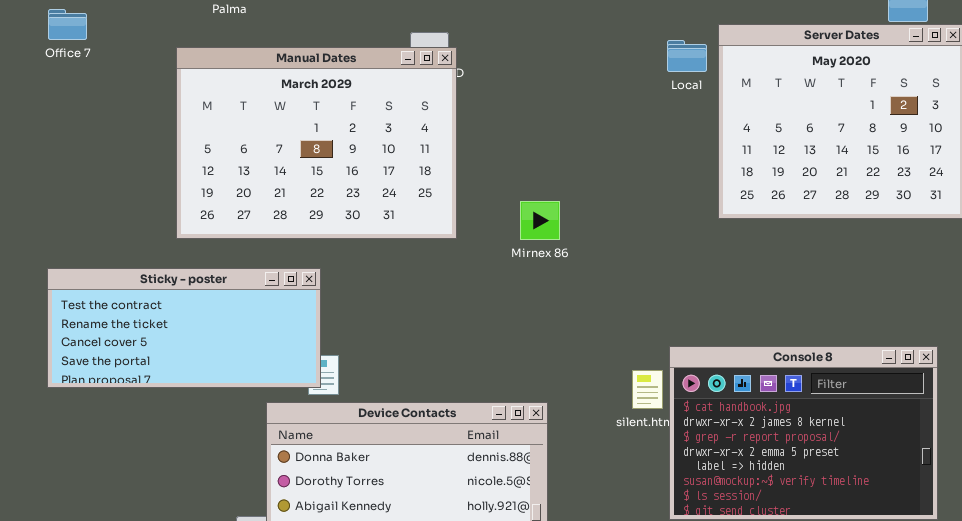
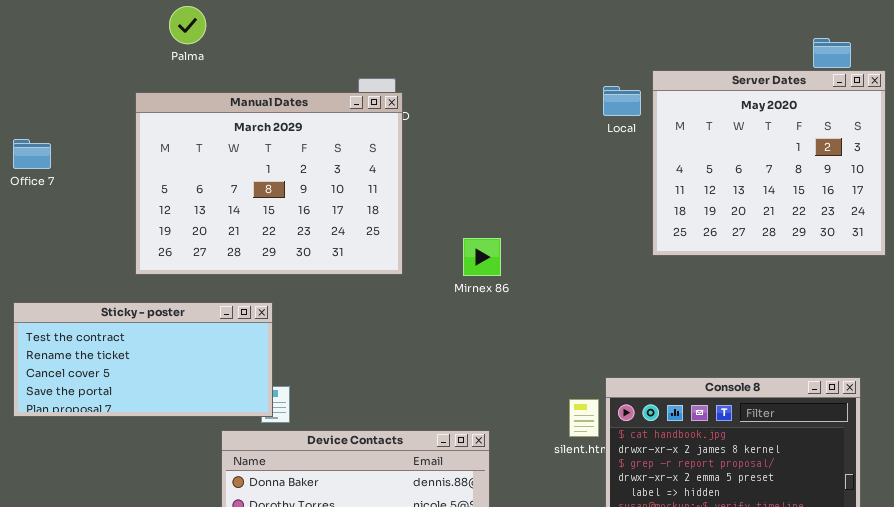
Office 7: [48,9,87,40] -> [13,139,51,169], moved

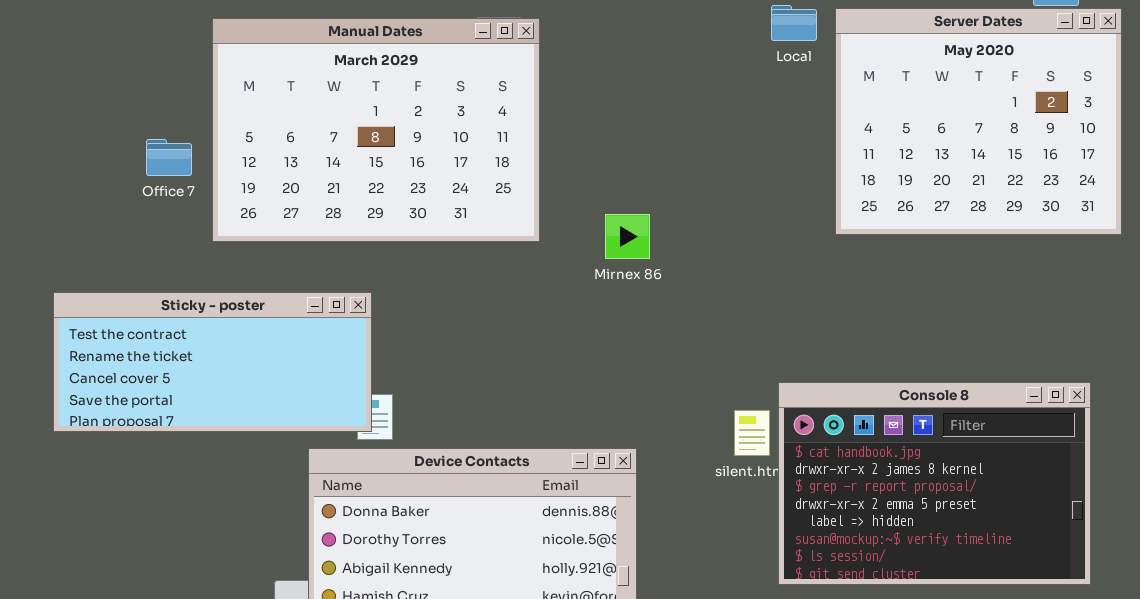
Local: [603,86,641,116] -> [771,5,817,41], moved
Manual Dates: [135,92,403,275] -> [212,18,540,242], moved
Office 7: [13,139,51,169] -> [146,139,192,176], moved

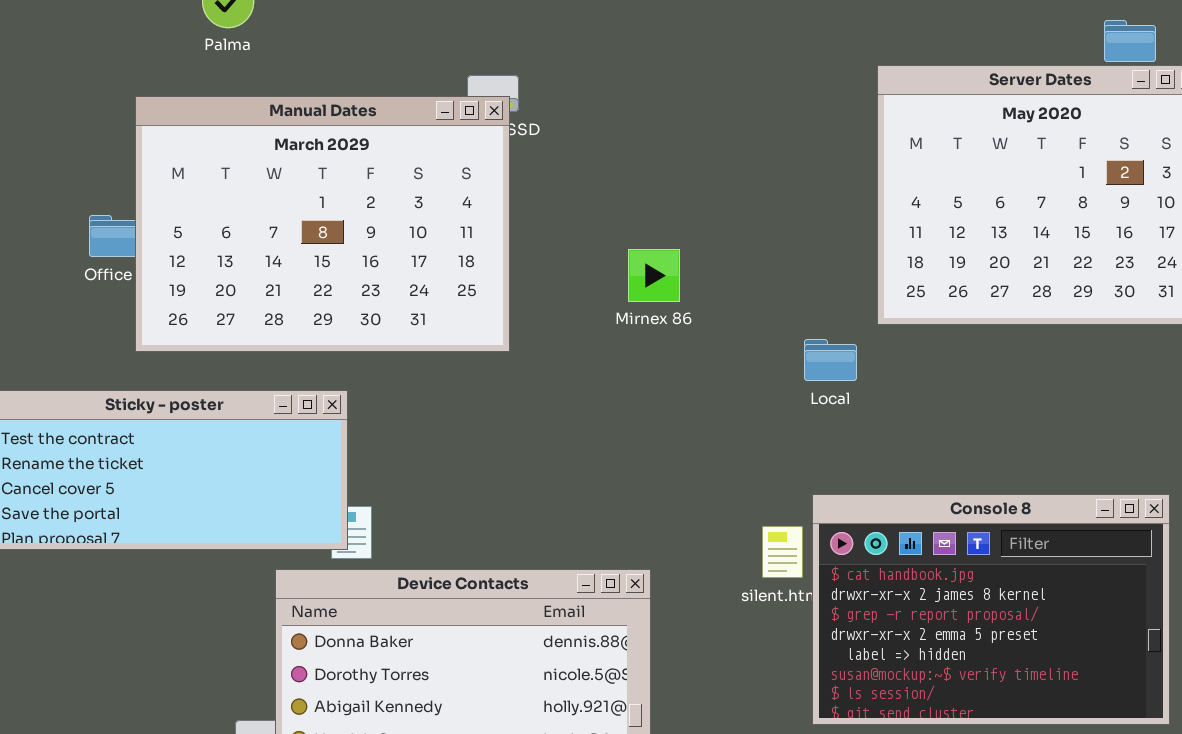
Local: [771,5,817,41] -> [804,339,857,381], moved
Manual Dates: [212,18,540,242] -> [135,96,510,352], moved
Mirnex 86: [605,214,650,259] -> [628,249,680,302], moved

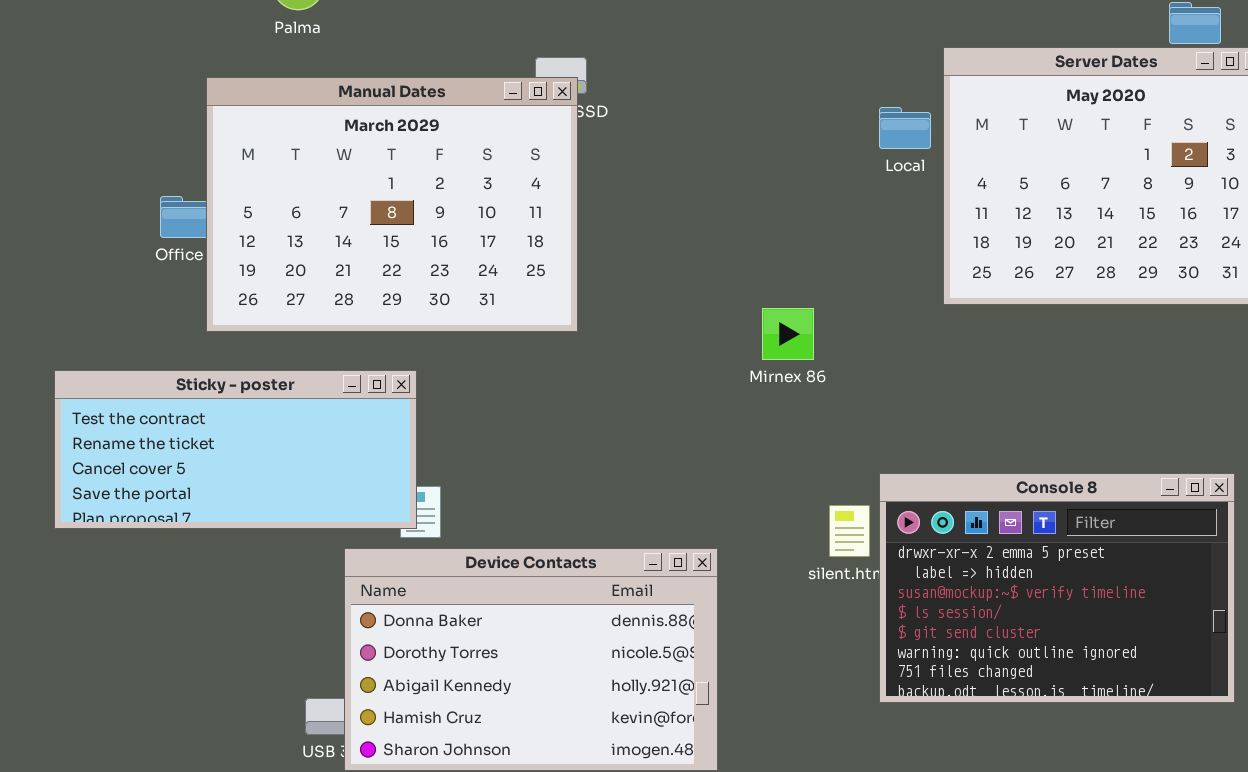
Mirnex 86: [628,249,680,302] -> [762,308,814,360], moved
Local: [804,339,857,381] -> [879,107,931,149], moved
Console 8: [812,494,1170,725] -> [879,473,1235,703], scrolled down 3 rows

